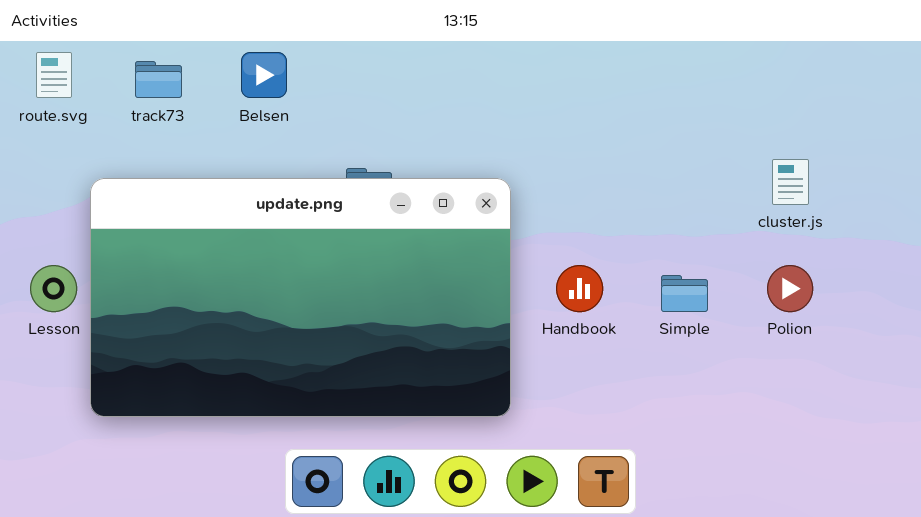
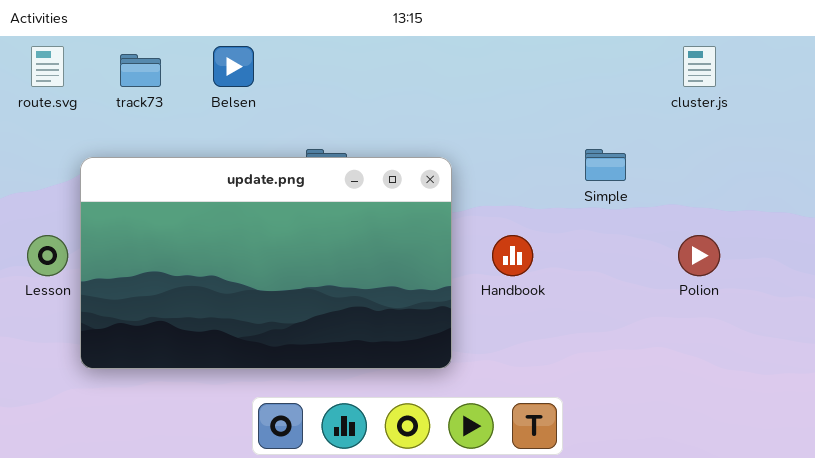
cluster.js: [772,159,809,205] -> [683,46,716,87], moved
Simple: [661,275,708,312] -> [585,149,626,181], moved

